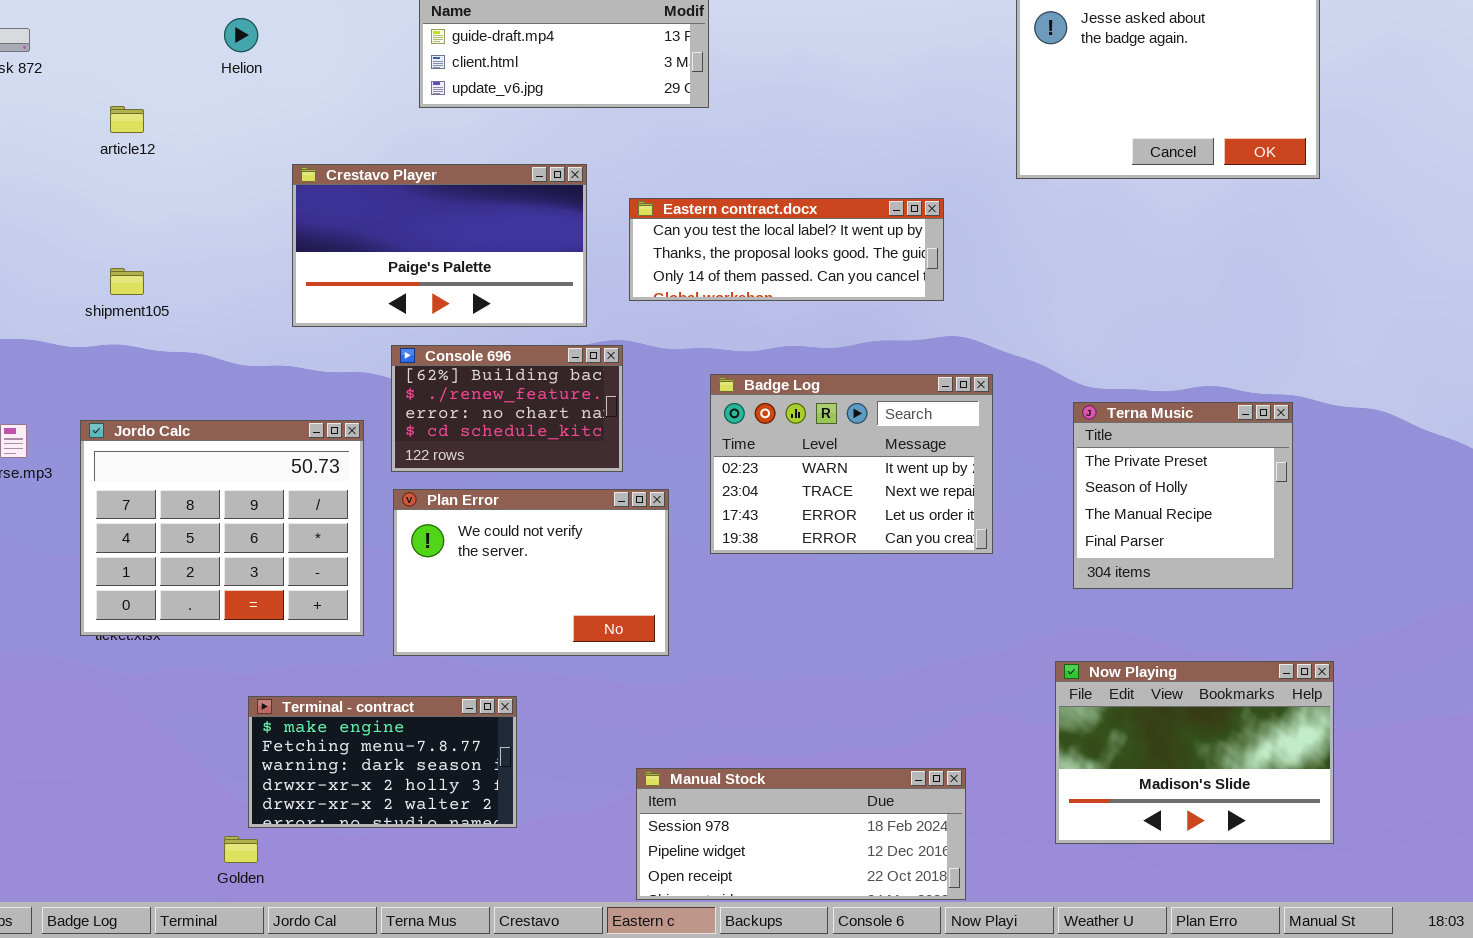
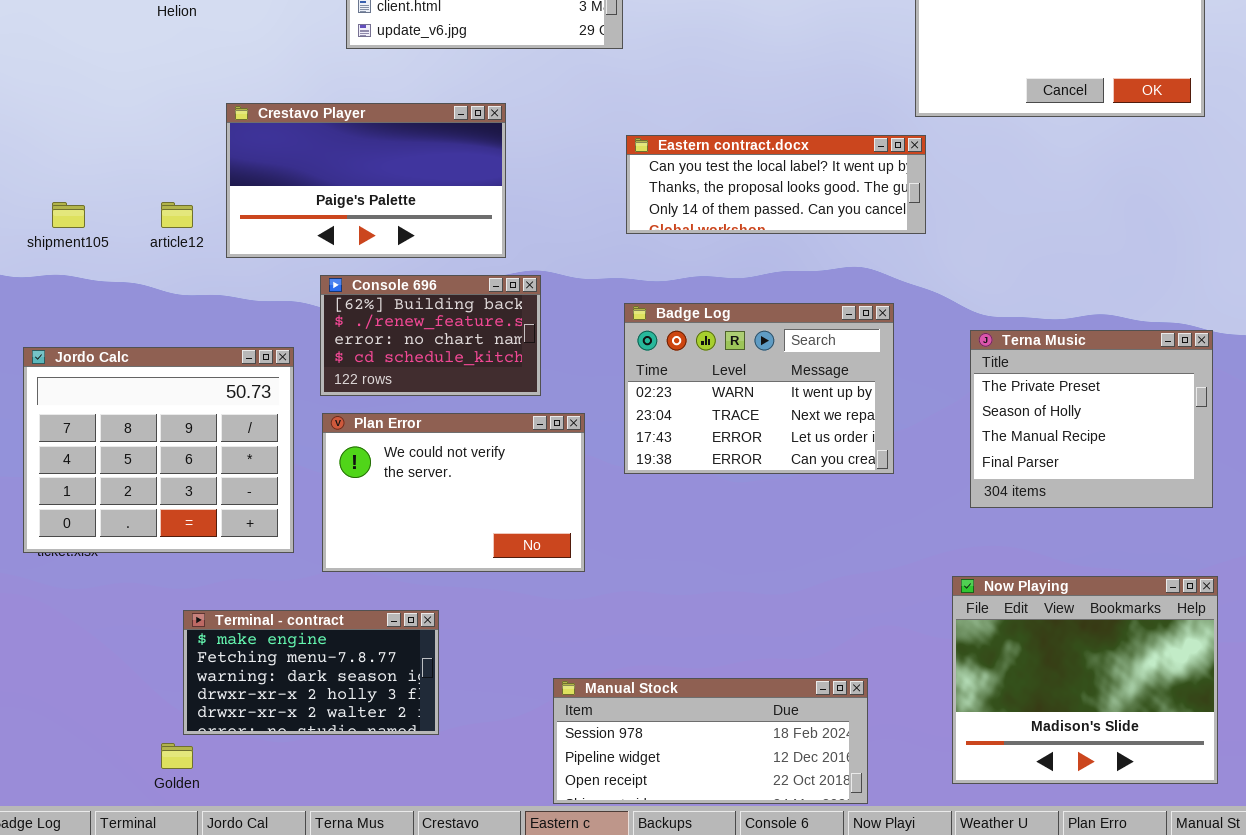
article12: [110,106,144,133] -> [161,202,193,228], moved
Eastern contract.docx: [629,198,944,301] -> [626,135,926,234], moved
Terna Music: [1073,402,1293,589] -> [970,330,1213,508], resized
Now Playing: [1055,661,1334,844] -> [952,576,1218,784], resized

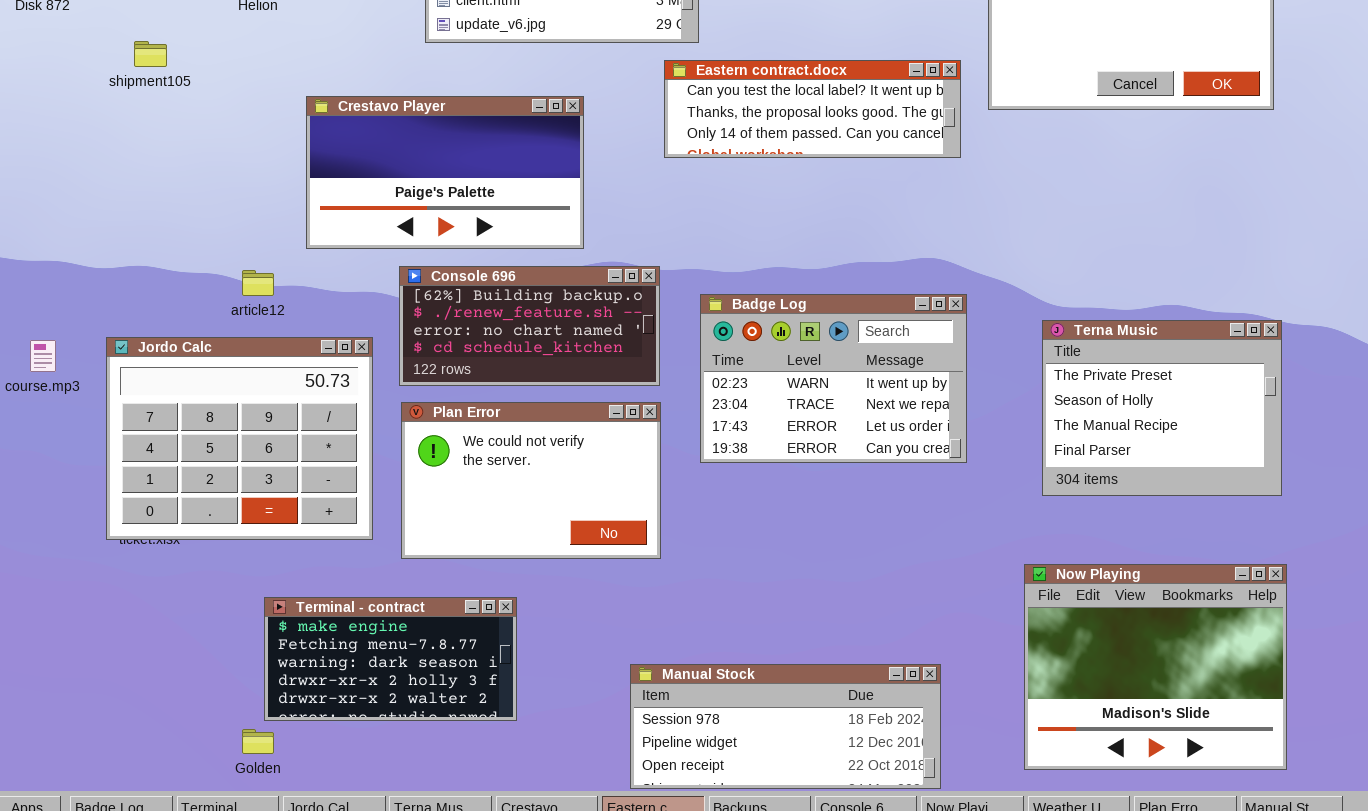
Eastern contract.docx: [626,135,926,234] -> [664,60,961,158], moved
shipment105: [52,202,85,228] -> [134,41,167,67], moved
article12: [161,202,193,228] -> [242,270,274,296], moved
Console 696: [320,275,541,396] -> [399,266,660,386], resized

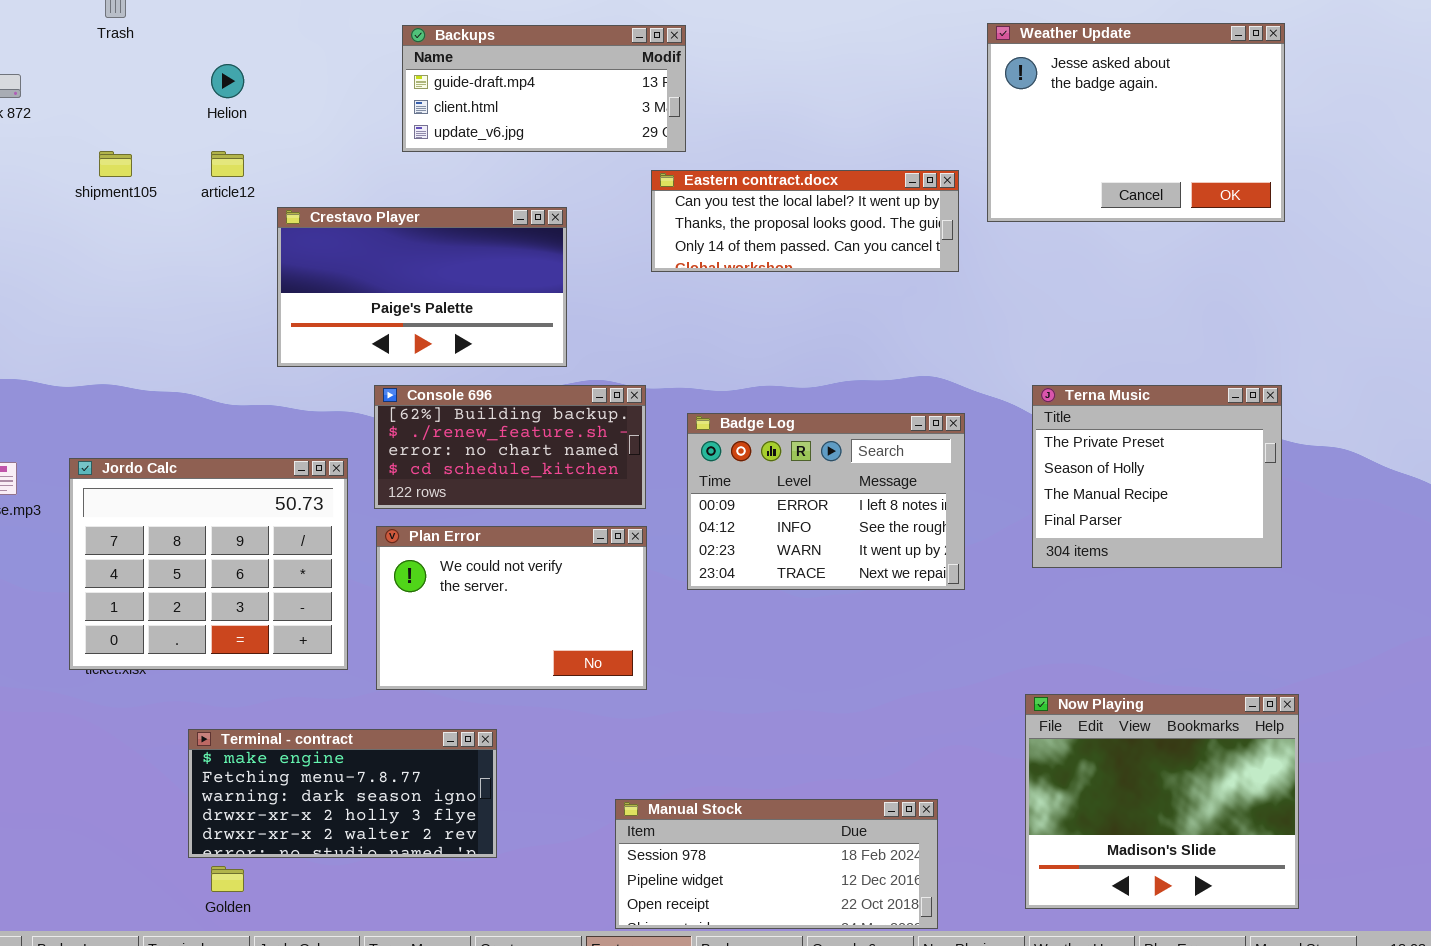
article12: [242,270,274,296] -> [211,151,244,177], moved
Badge Log: [700,294,967,463] -> [687,413,965,590], scrolled up 2 rows
Terna Music: [1042,320,1282,496] -> [1032,385,1282,568], moved
Terminal - contract: [264,597,517,721] -> [188,729,497,858], resized

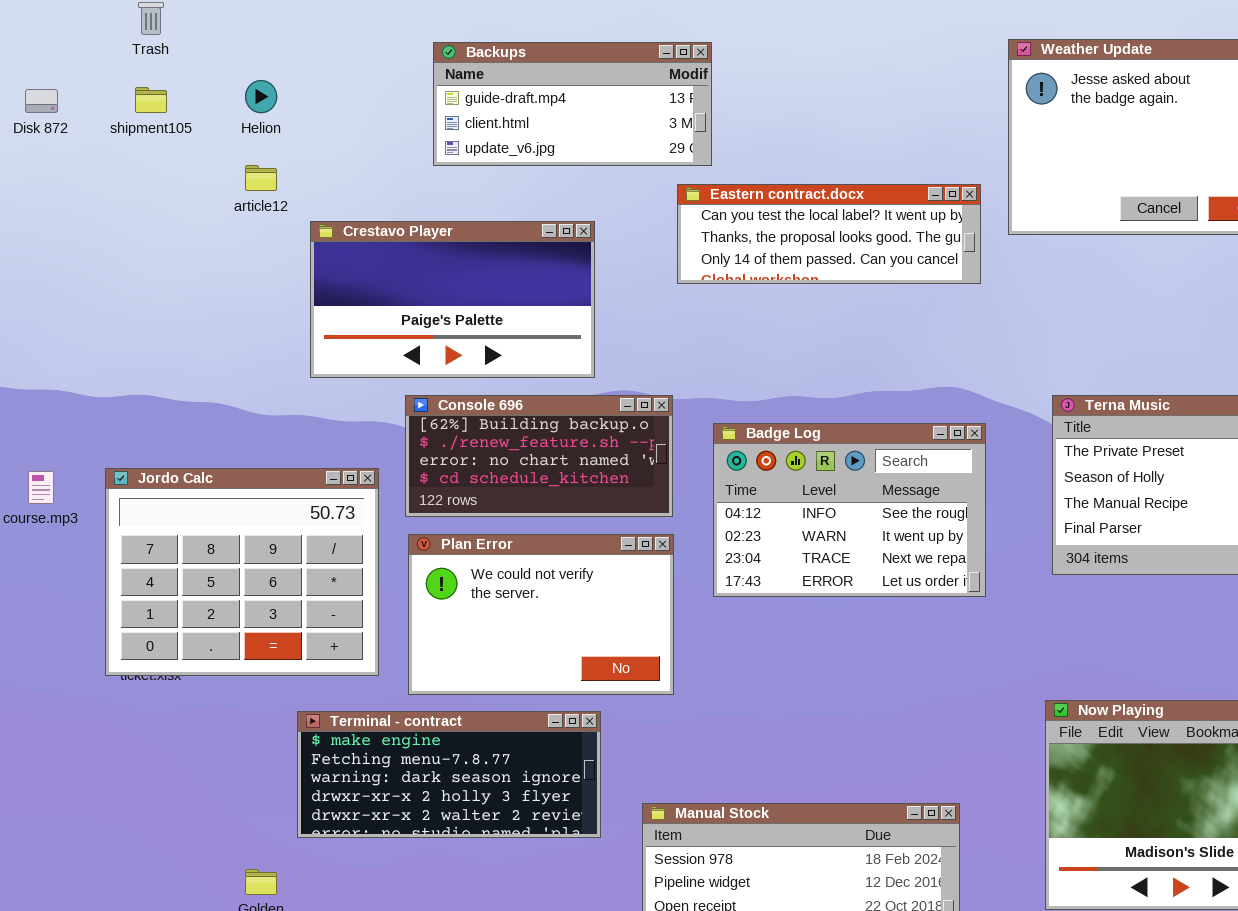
shipment105: [99,151,132,177] -> [135,87,167,113], moved
Badge Log: [687,413,965,590] -> [713,423,986,597], scrolled down 1 row
Terminal - contract: [188,729,497,858] -> [297,711,601,838], moved

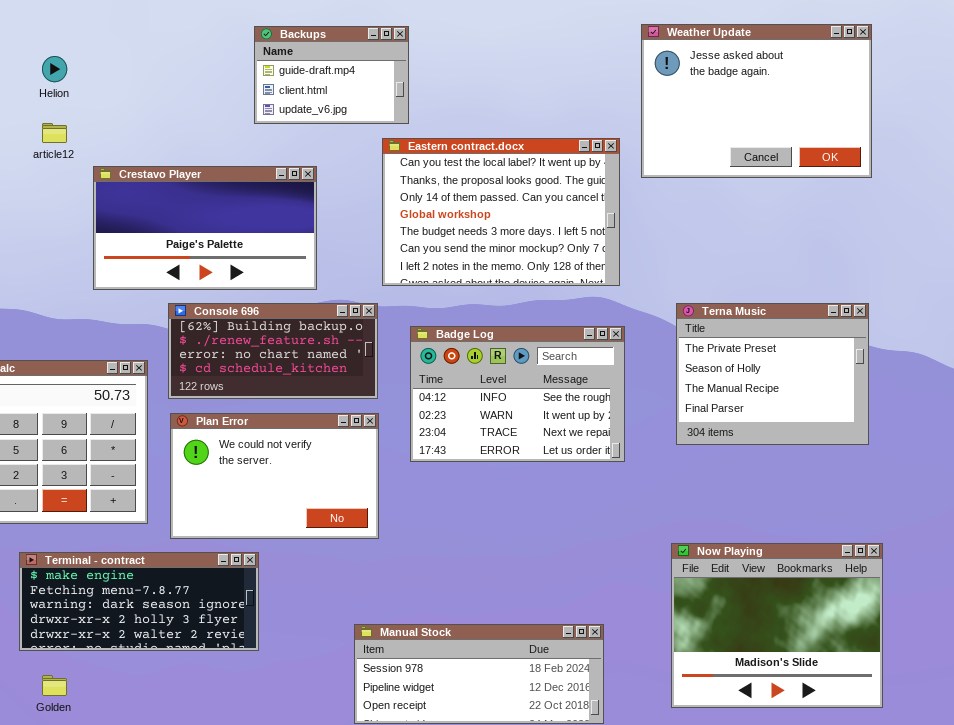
Backups: [433,42,712,166] -> [254,26,409,124], resized
Eastern contract.docx: [677,184,981,284] -> [382,138,620,286], resized
Terminal - contract: [297,711,601,838] -> [19,552,259,651], moved

